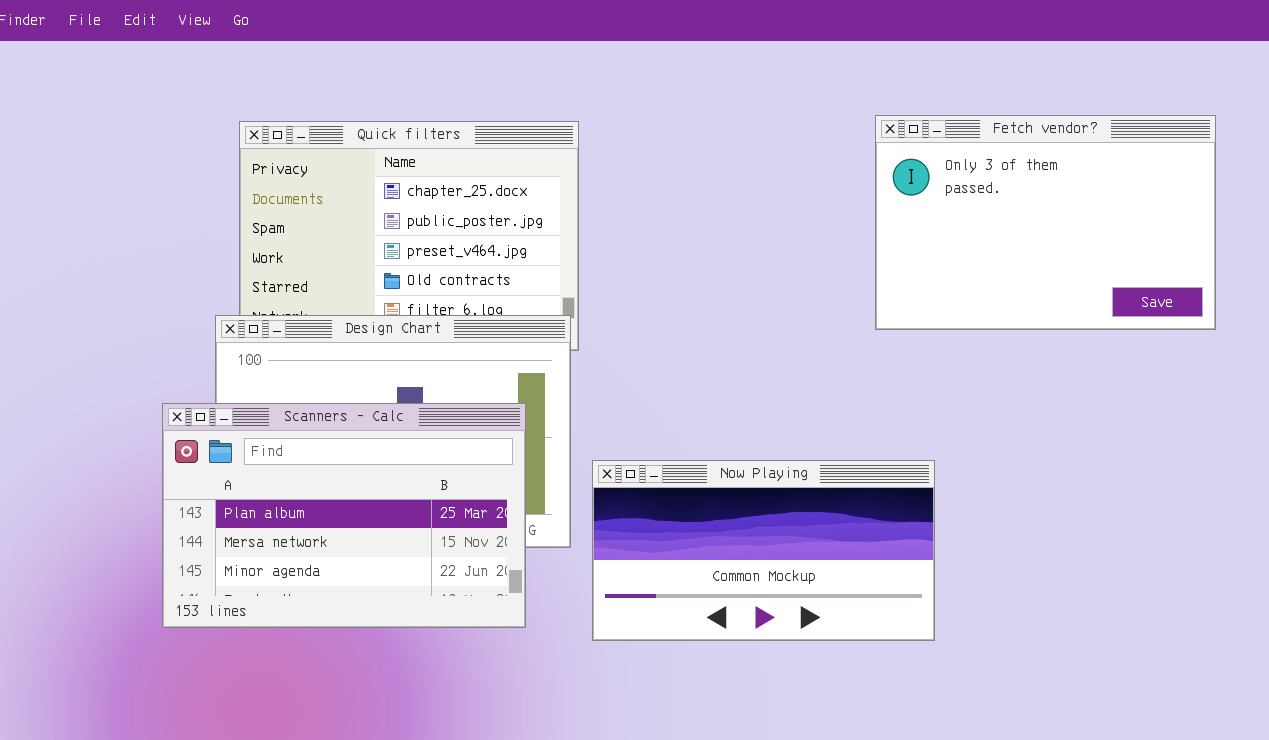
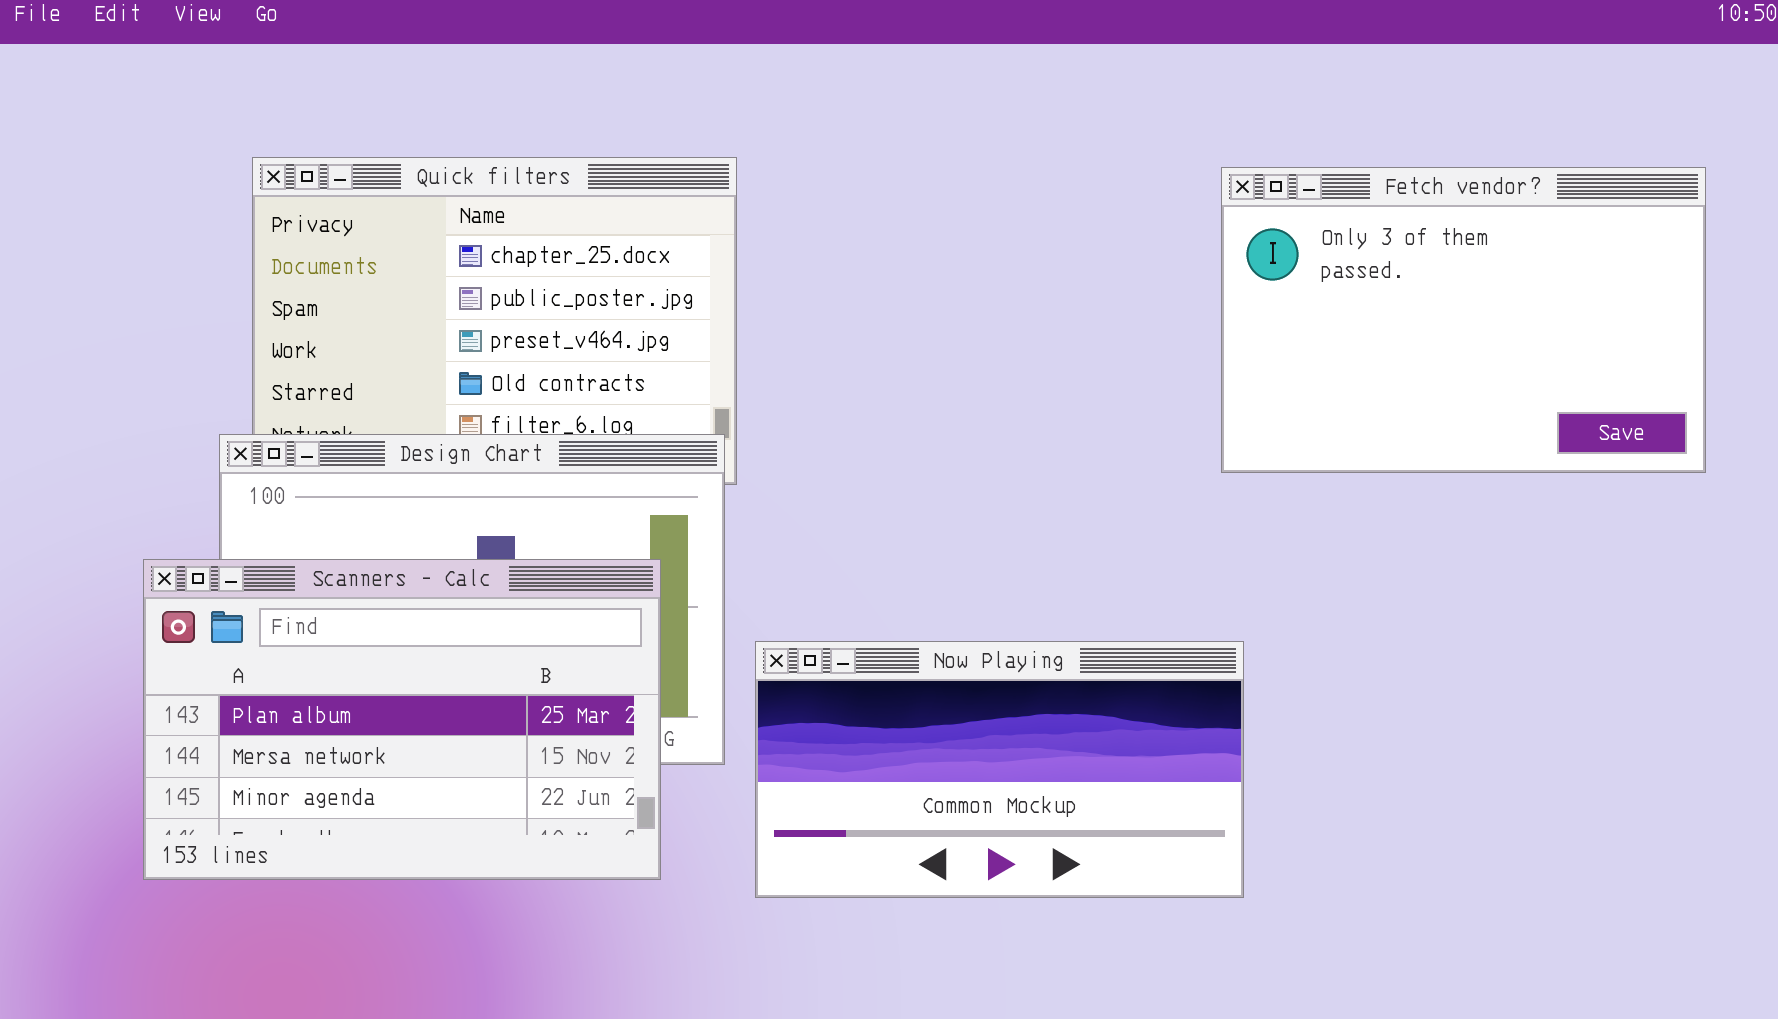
Fetch vendor?: [875,115,1216,330] -> [1221,167,1706,473], moved

